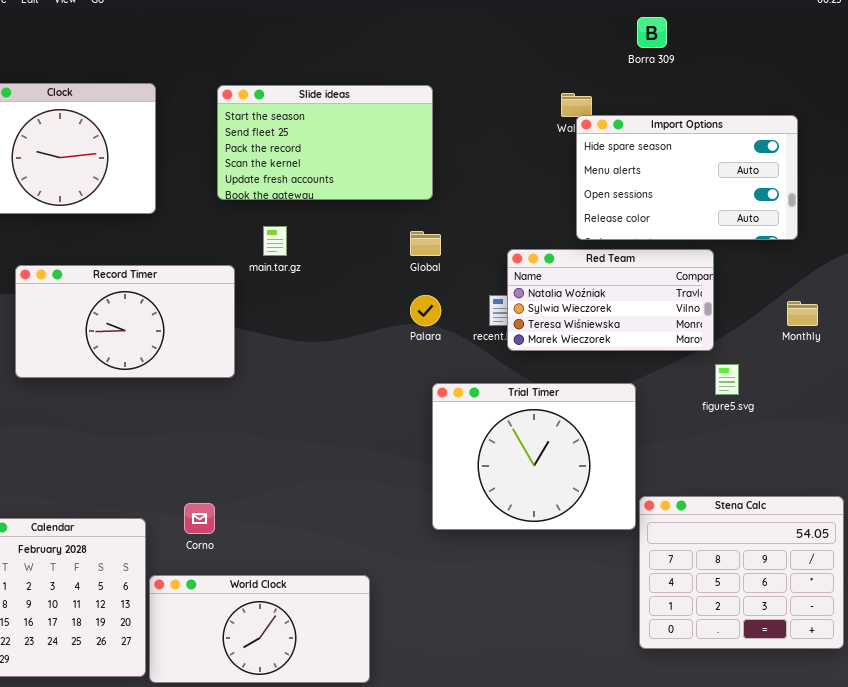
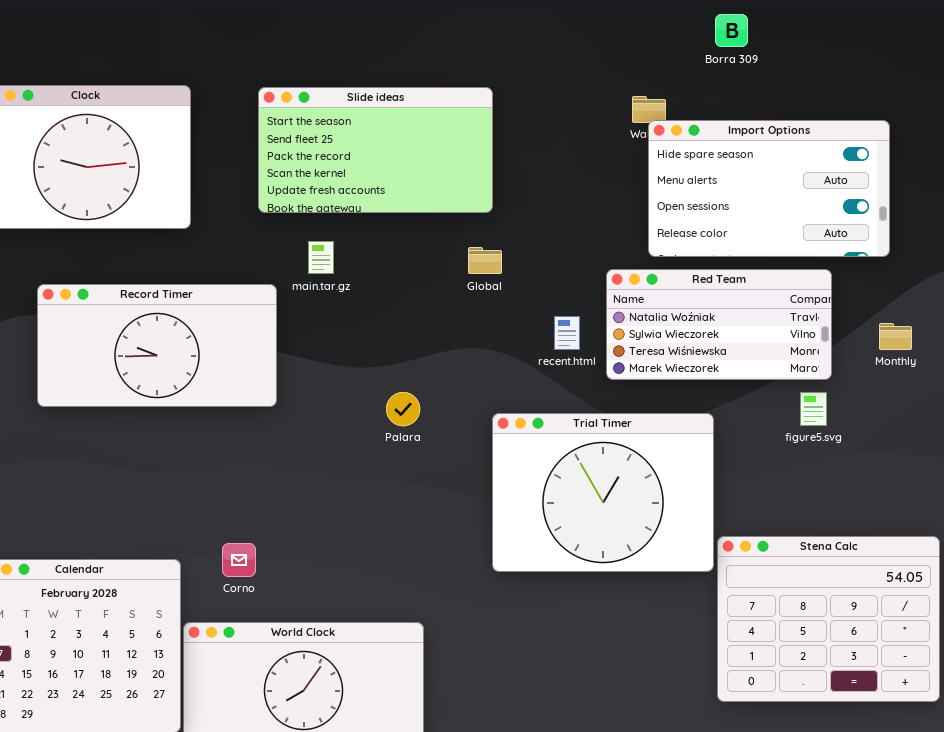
Red Team: [507,249,714,351] -> [606,269,832,380], moved
Palara: [410,295,441,326] -> [386,392,420,426], moved

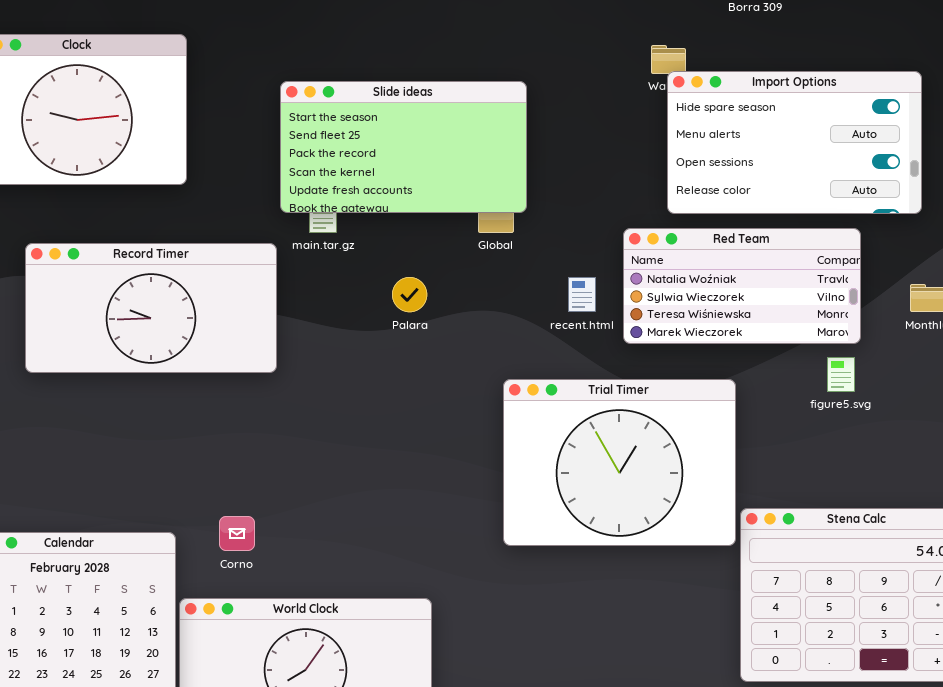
Slide ideas: [258,87,493,213] -> [280,81,527,213], moved
Palara: [386,392,420,426] -> [392,277,427,312], moved

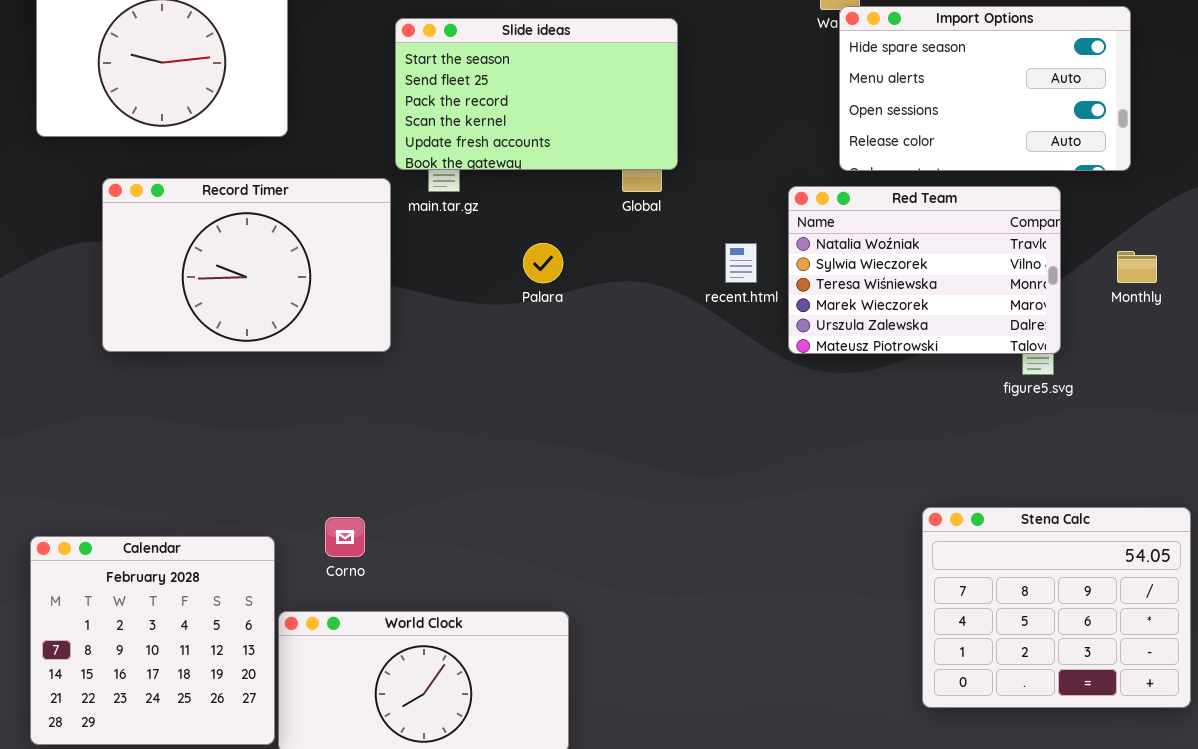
Red Team: [623,228,861,344] -> [788,186,1061,354], resized
Record Timer: [25,243,277,373] -> [102,178,391,352], resized
Trial Timer: [503,379,736,546] -> none, closed

